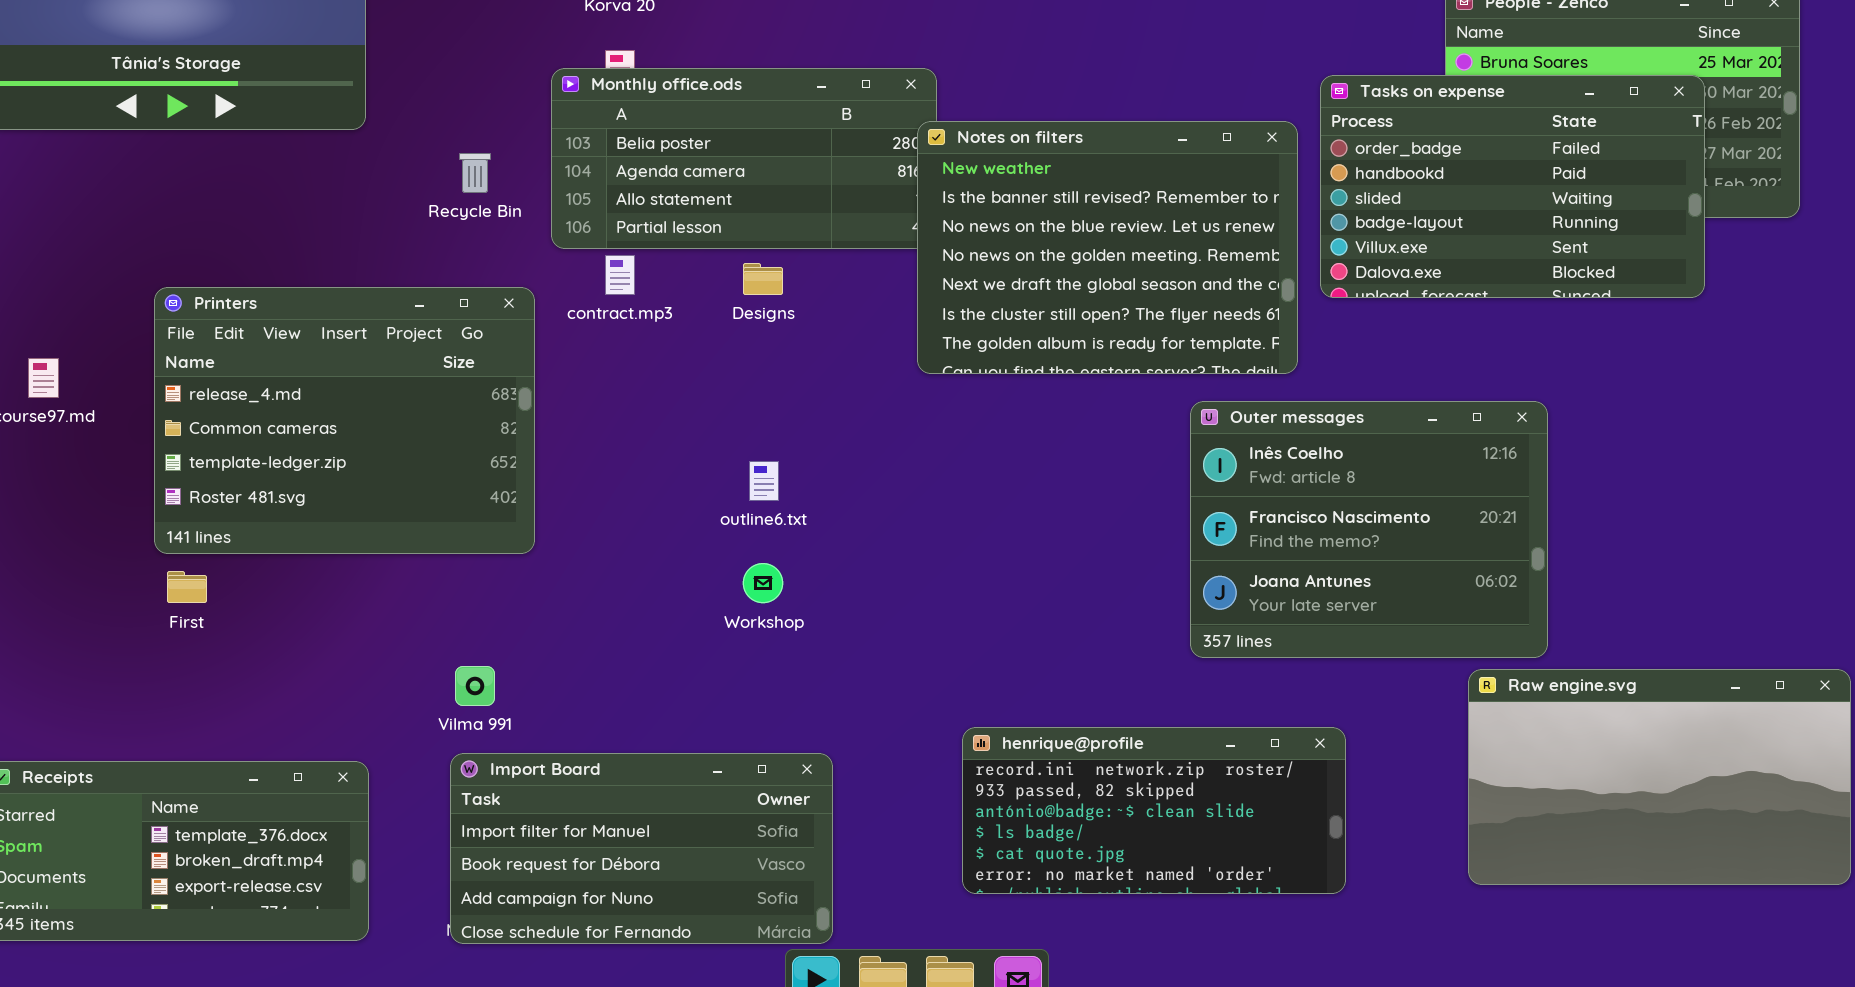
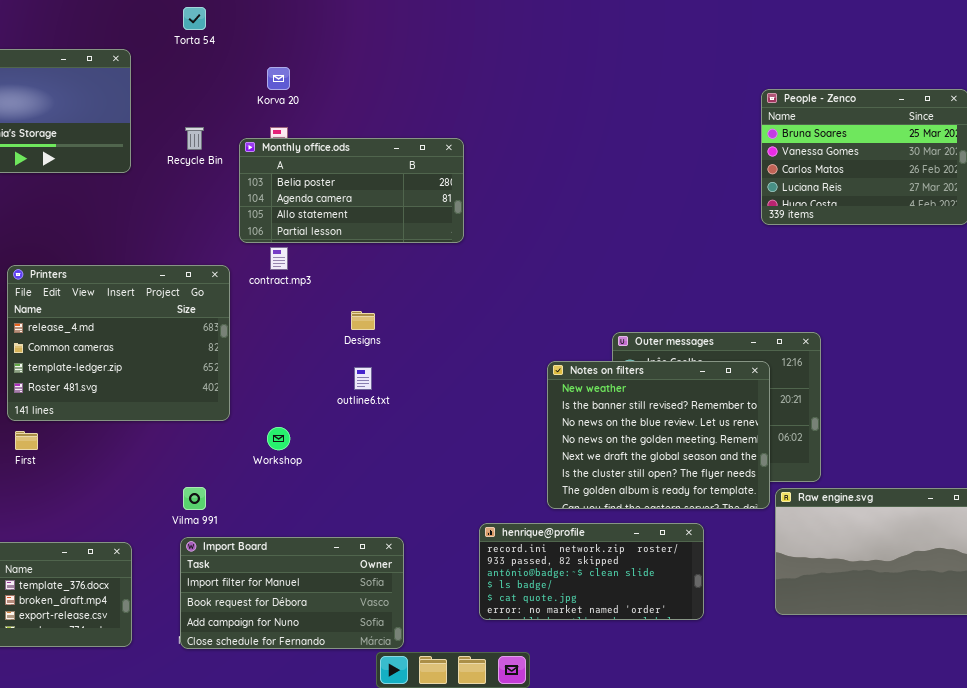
Tasks on expense: [1320,75,1705,298] -> none, closed
Notes on filters: [917,121,1298,374] -> [547,361,770,509], moved
Recycle Bin: [459,153,491,193] -> [185,127,204,150], moved
Designs: [743,263,783,295] -> [351,311,375,330], moved
Workshop: [743,563,783,603] -> [267,427,290,450], moved

